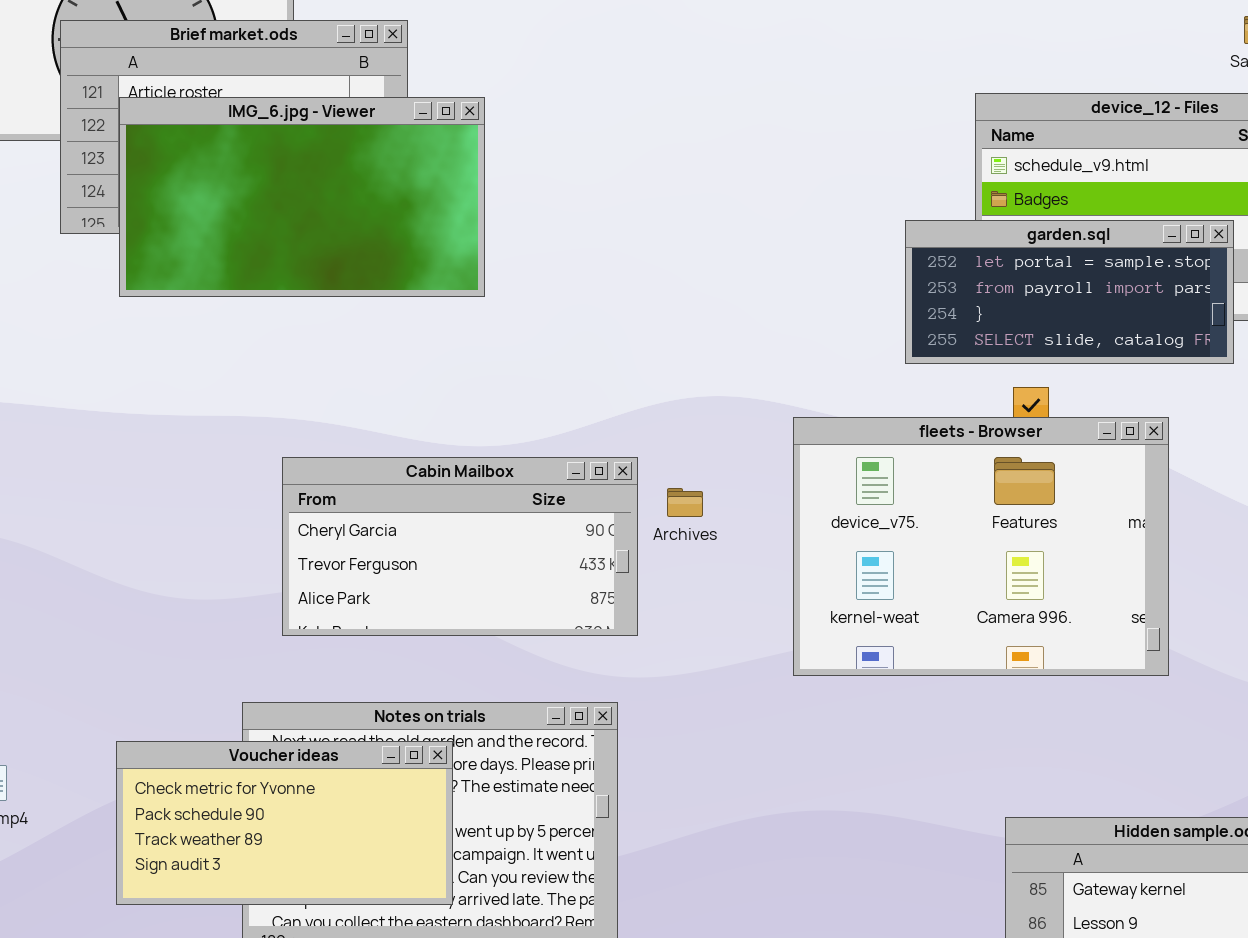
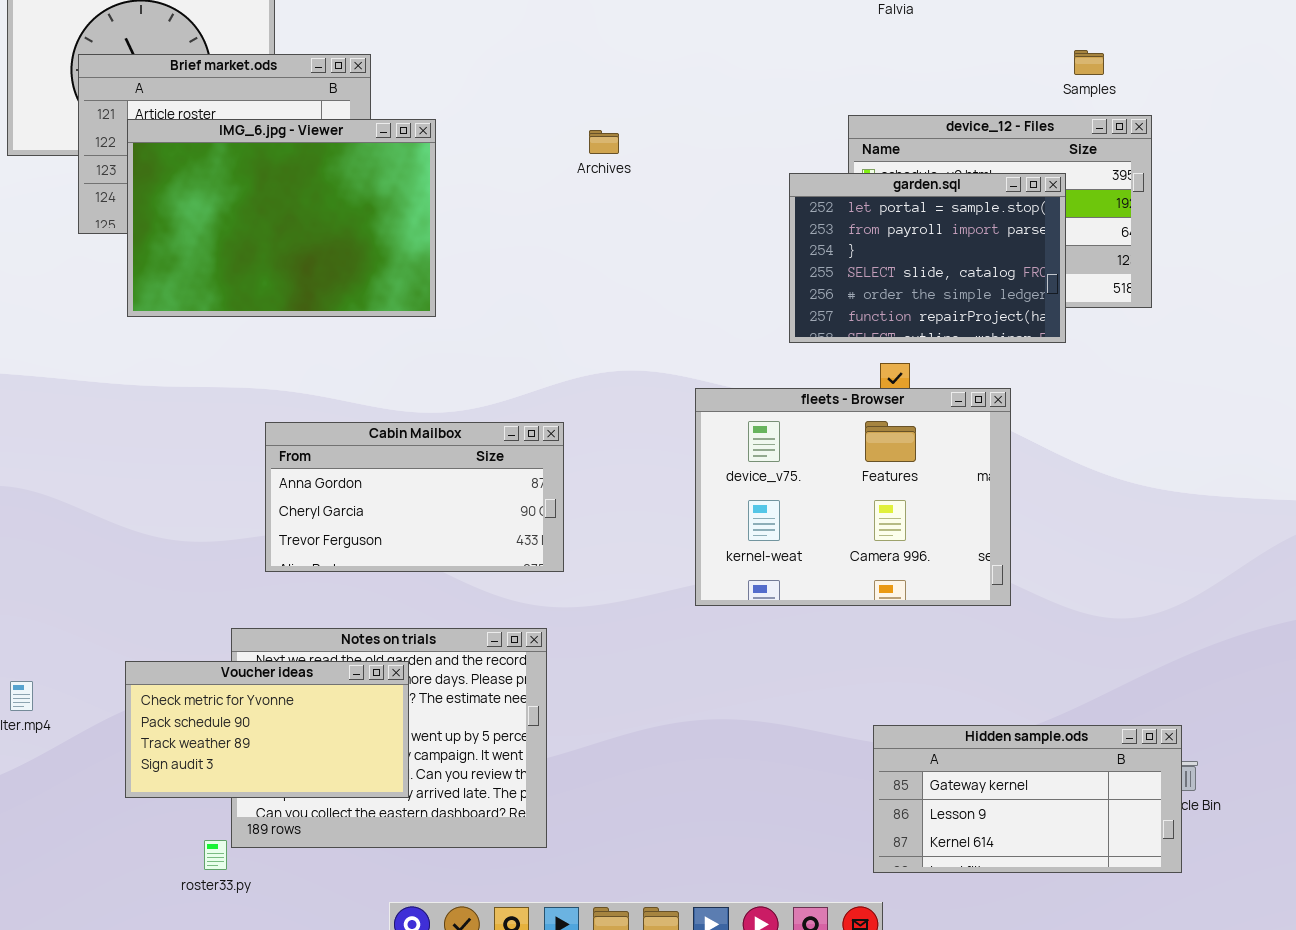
IMG_6.jpg - Viewer: [119,97,485,297] -> [127,119,436,317], resized
garden.sql: [905,220,1234,364] -> [789,173,1066,343], resized
Cabin Mailbox: [282,457,638,636] -> [265,422,564,572], scrolled up 1 row
Archives: [667,488,703,517] -> [589,130,619,154], moved

